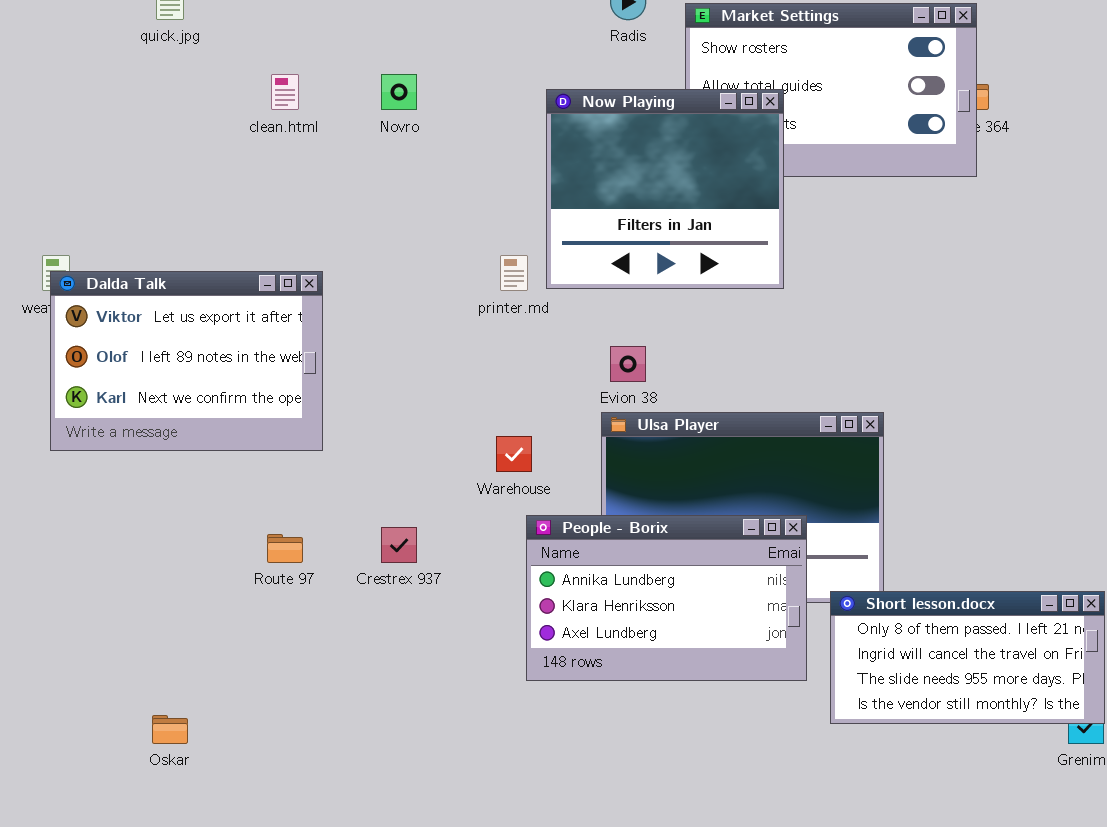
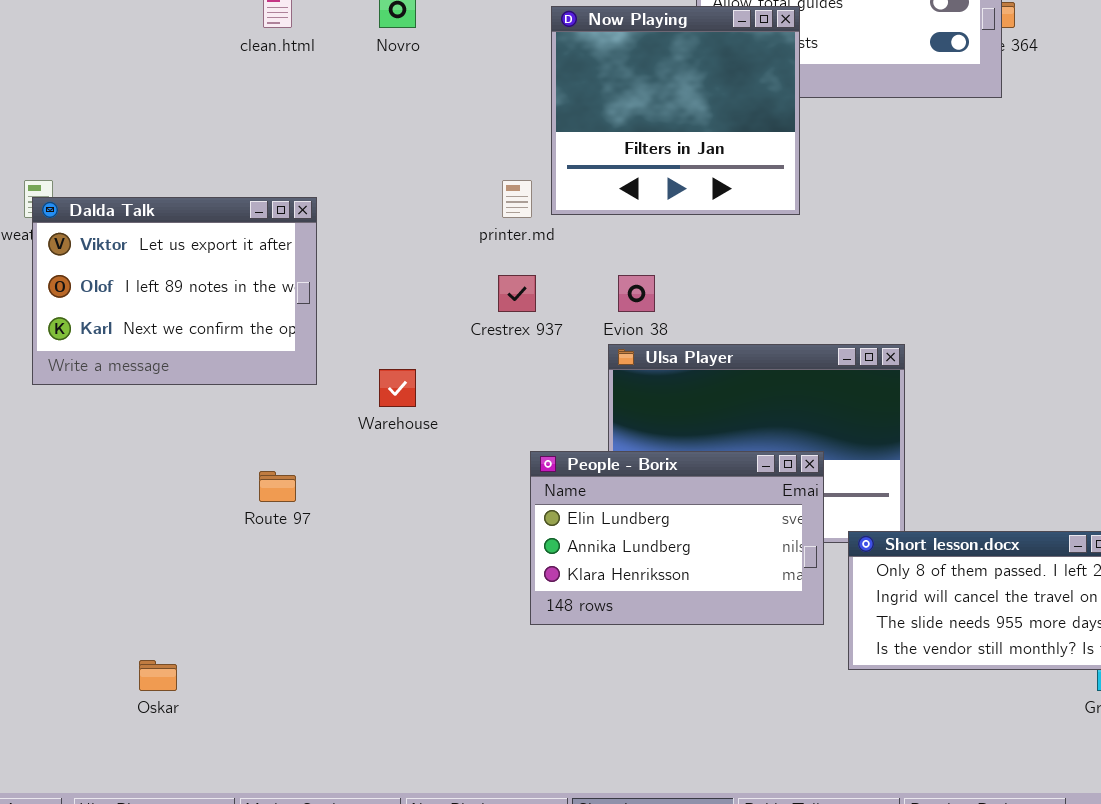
Warehouse: [496,436,532,472] -> [379,369,416,407], moved
People - Borix: [526,515,807,681] -> [530,451,824,625], scrolled up 1 row
Crestrex 937: [381,527,417,563] -> [498,275,536,312], moved

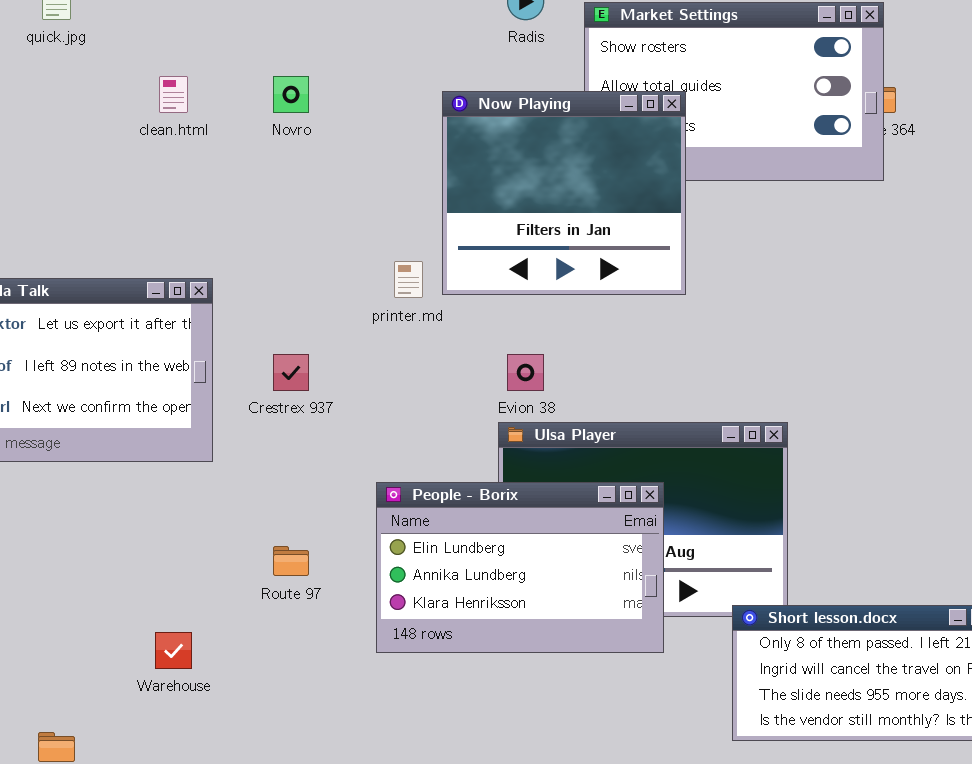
Crestrex 937: [498,275,536,312] -> [273,354,309,391], moved
Warehouse: [379,369,416,407] -> [155,632,192,669], moved
People - Borix: [530,451,824,625] -> [376,482,664,653], moved
Route 97: [259,471,296,502] -> [273,546,309,576], moved

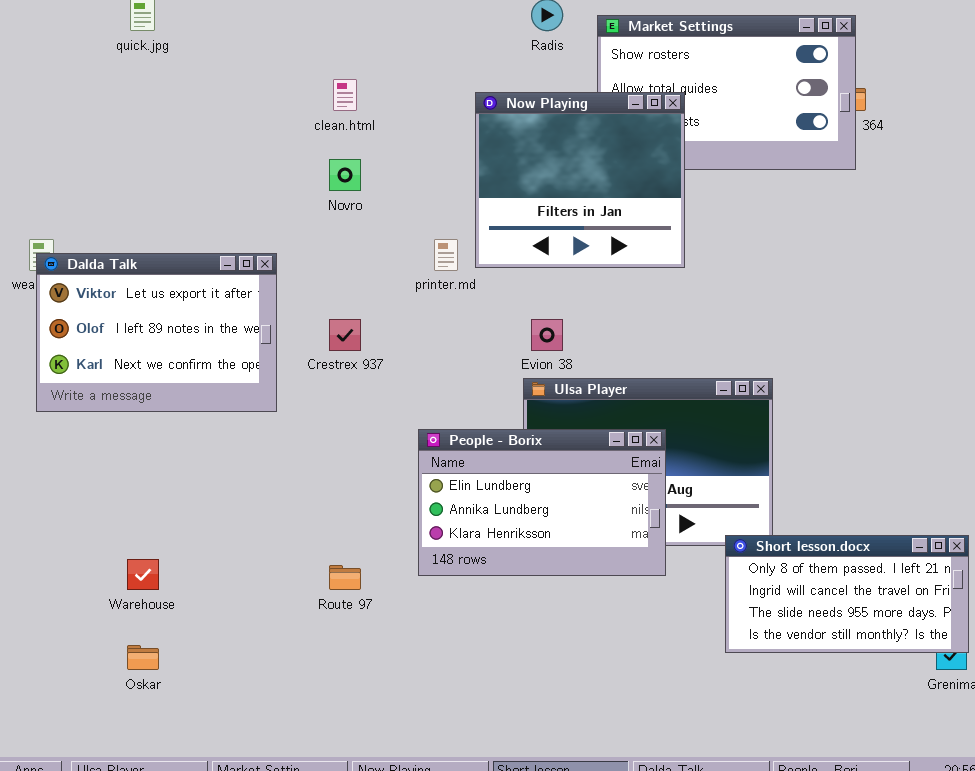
clean.html: [159,76,188,113] -> [333,79,357,111], moved
Novro: [273,76,309,113] -> [329,159,361,191], moved
Route 97: [273,546,309,576] -> [329,565,361,590], moved
Warehouse: [155,632,192,669] -> [127,559,159,590], moved

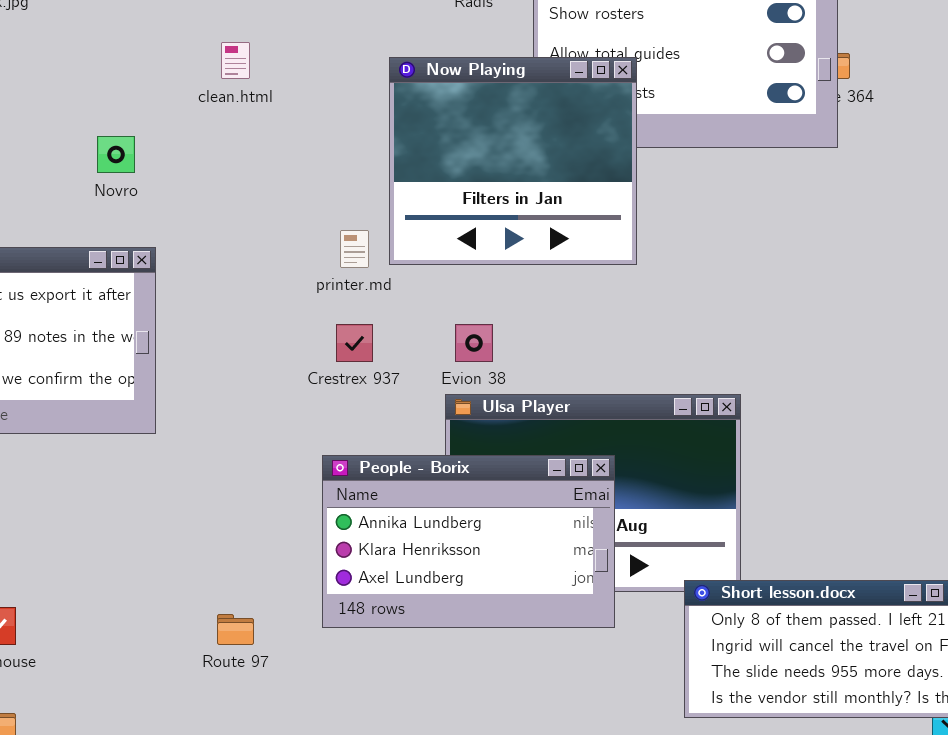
Novro: [329,159,361,191] -> [97,136,135,173], moved
Crestrex 937: [329,319,361,351] -> [336,324,373,362], moved
People - Borix: [418,429,666,576] -> [322,455,615,628], scrolled down 1 row

